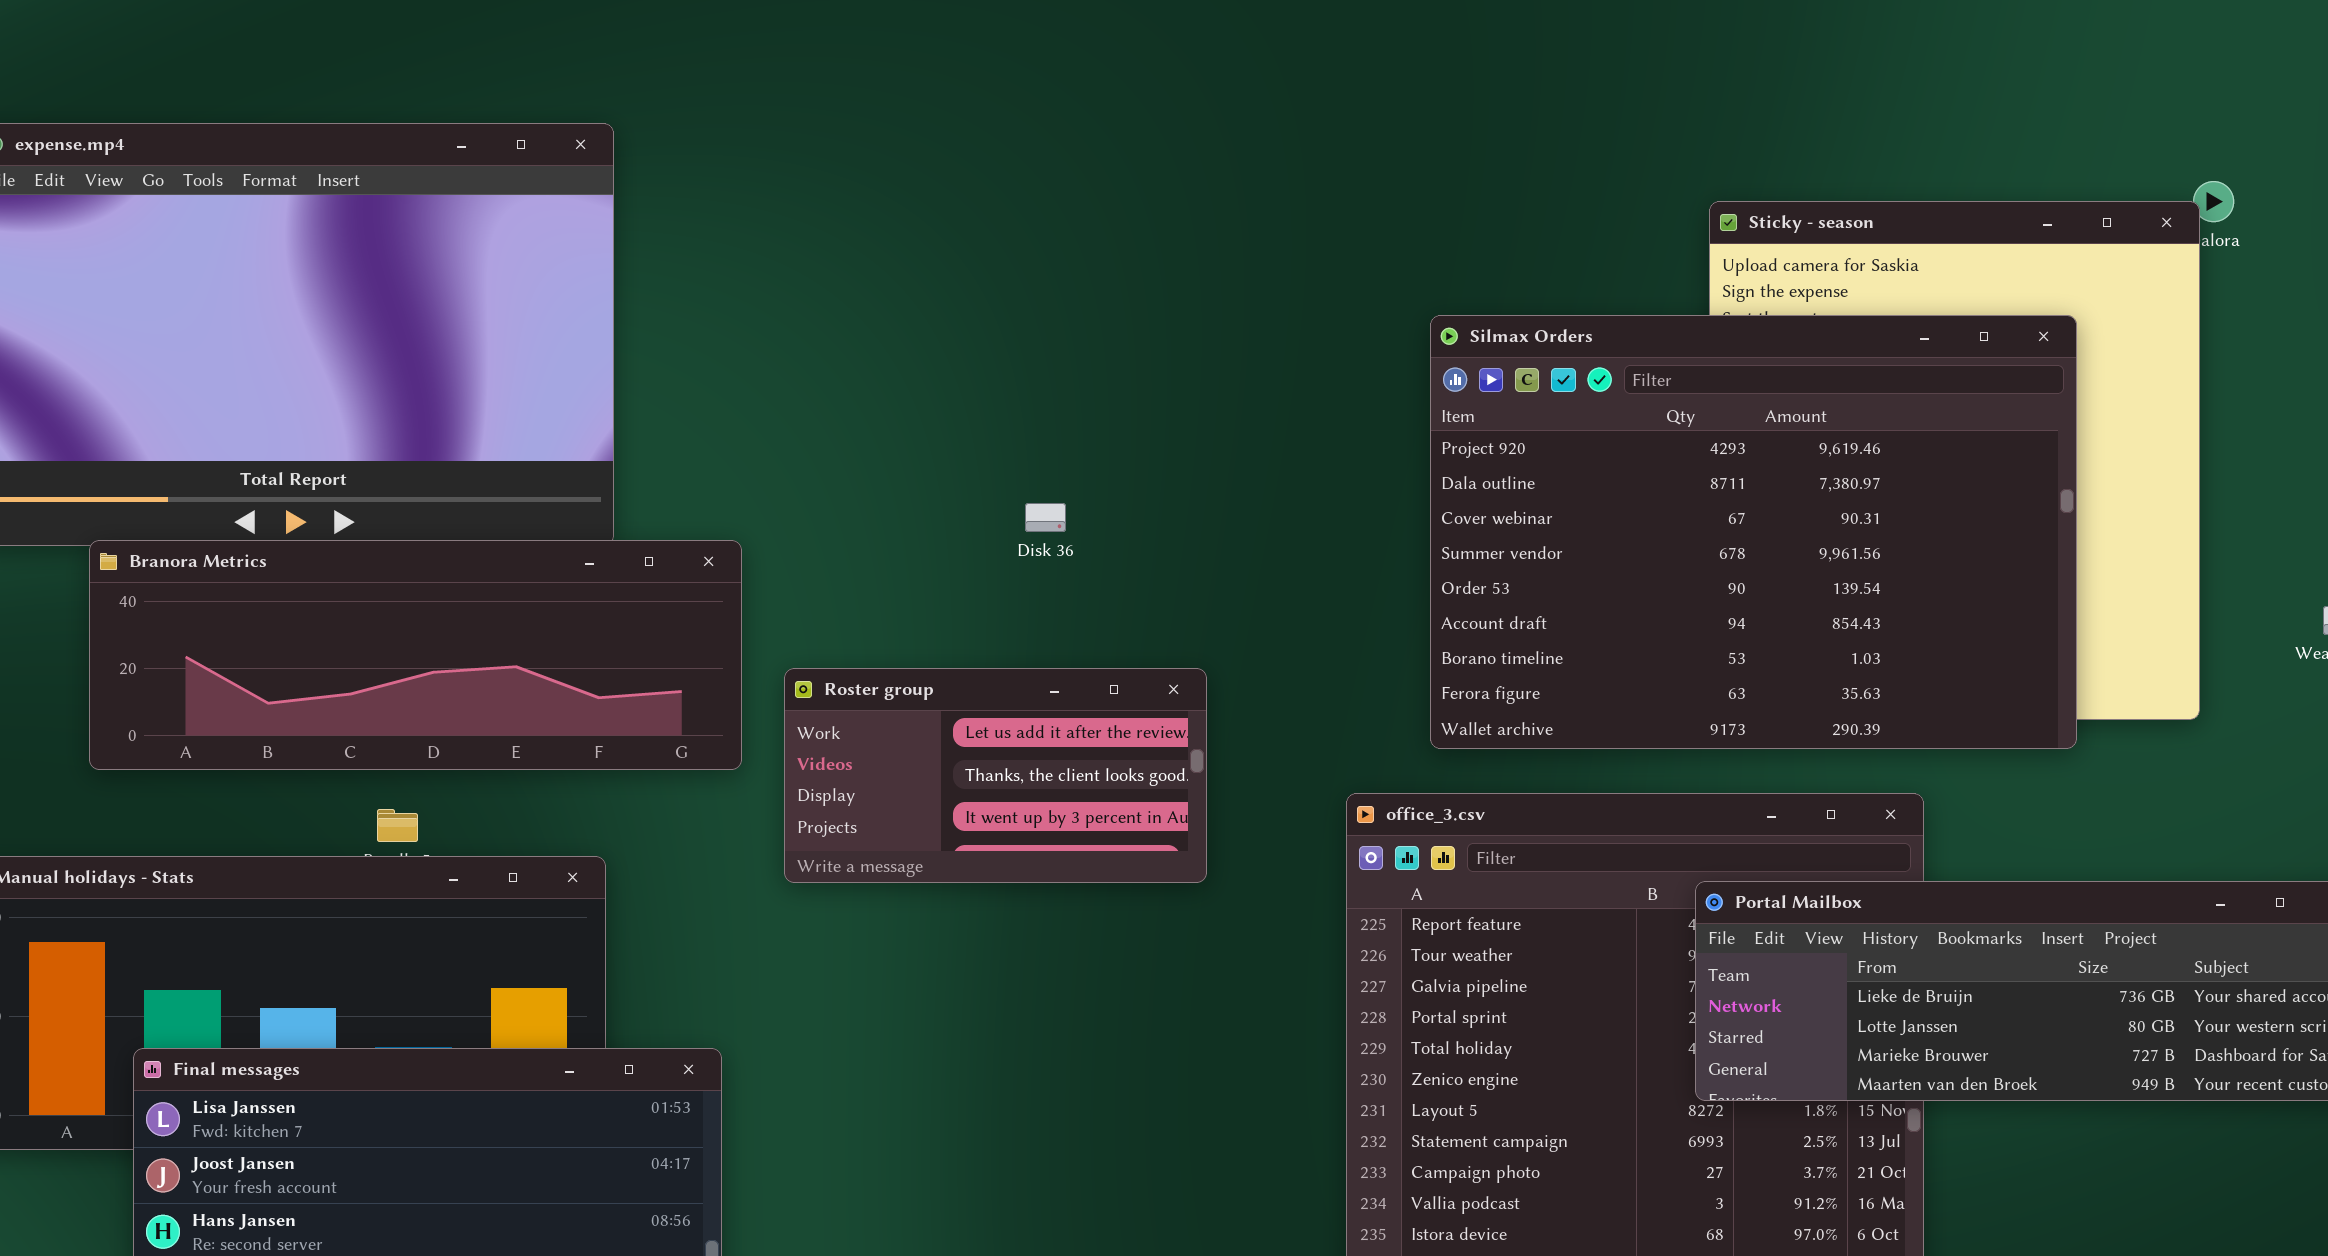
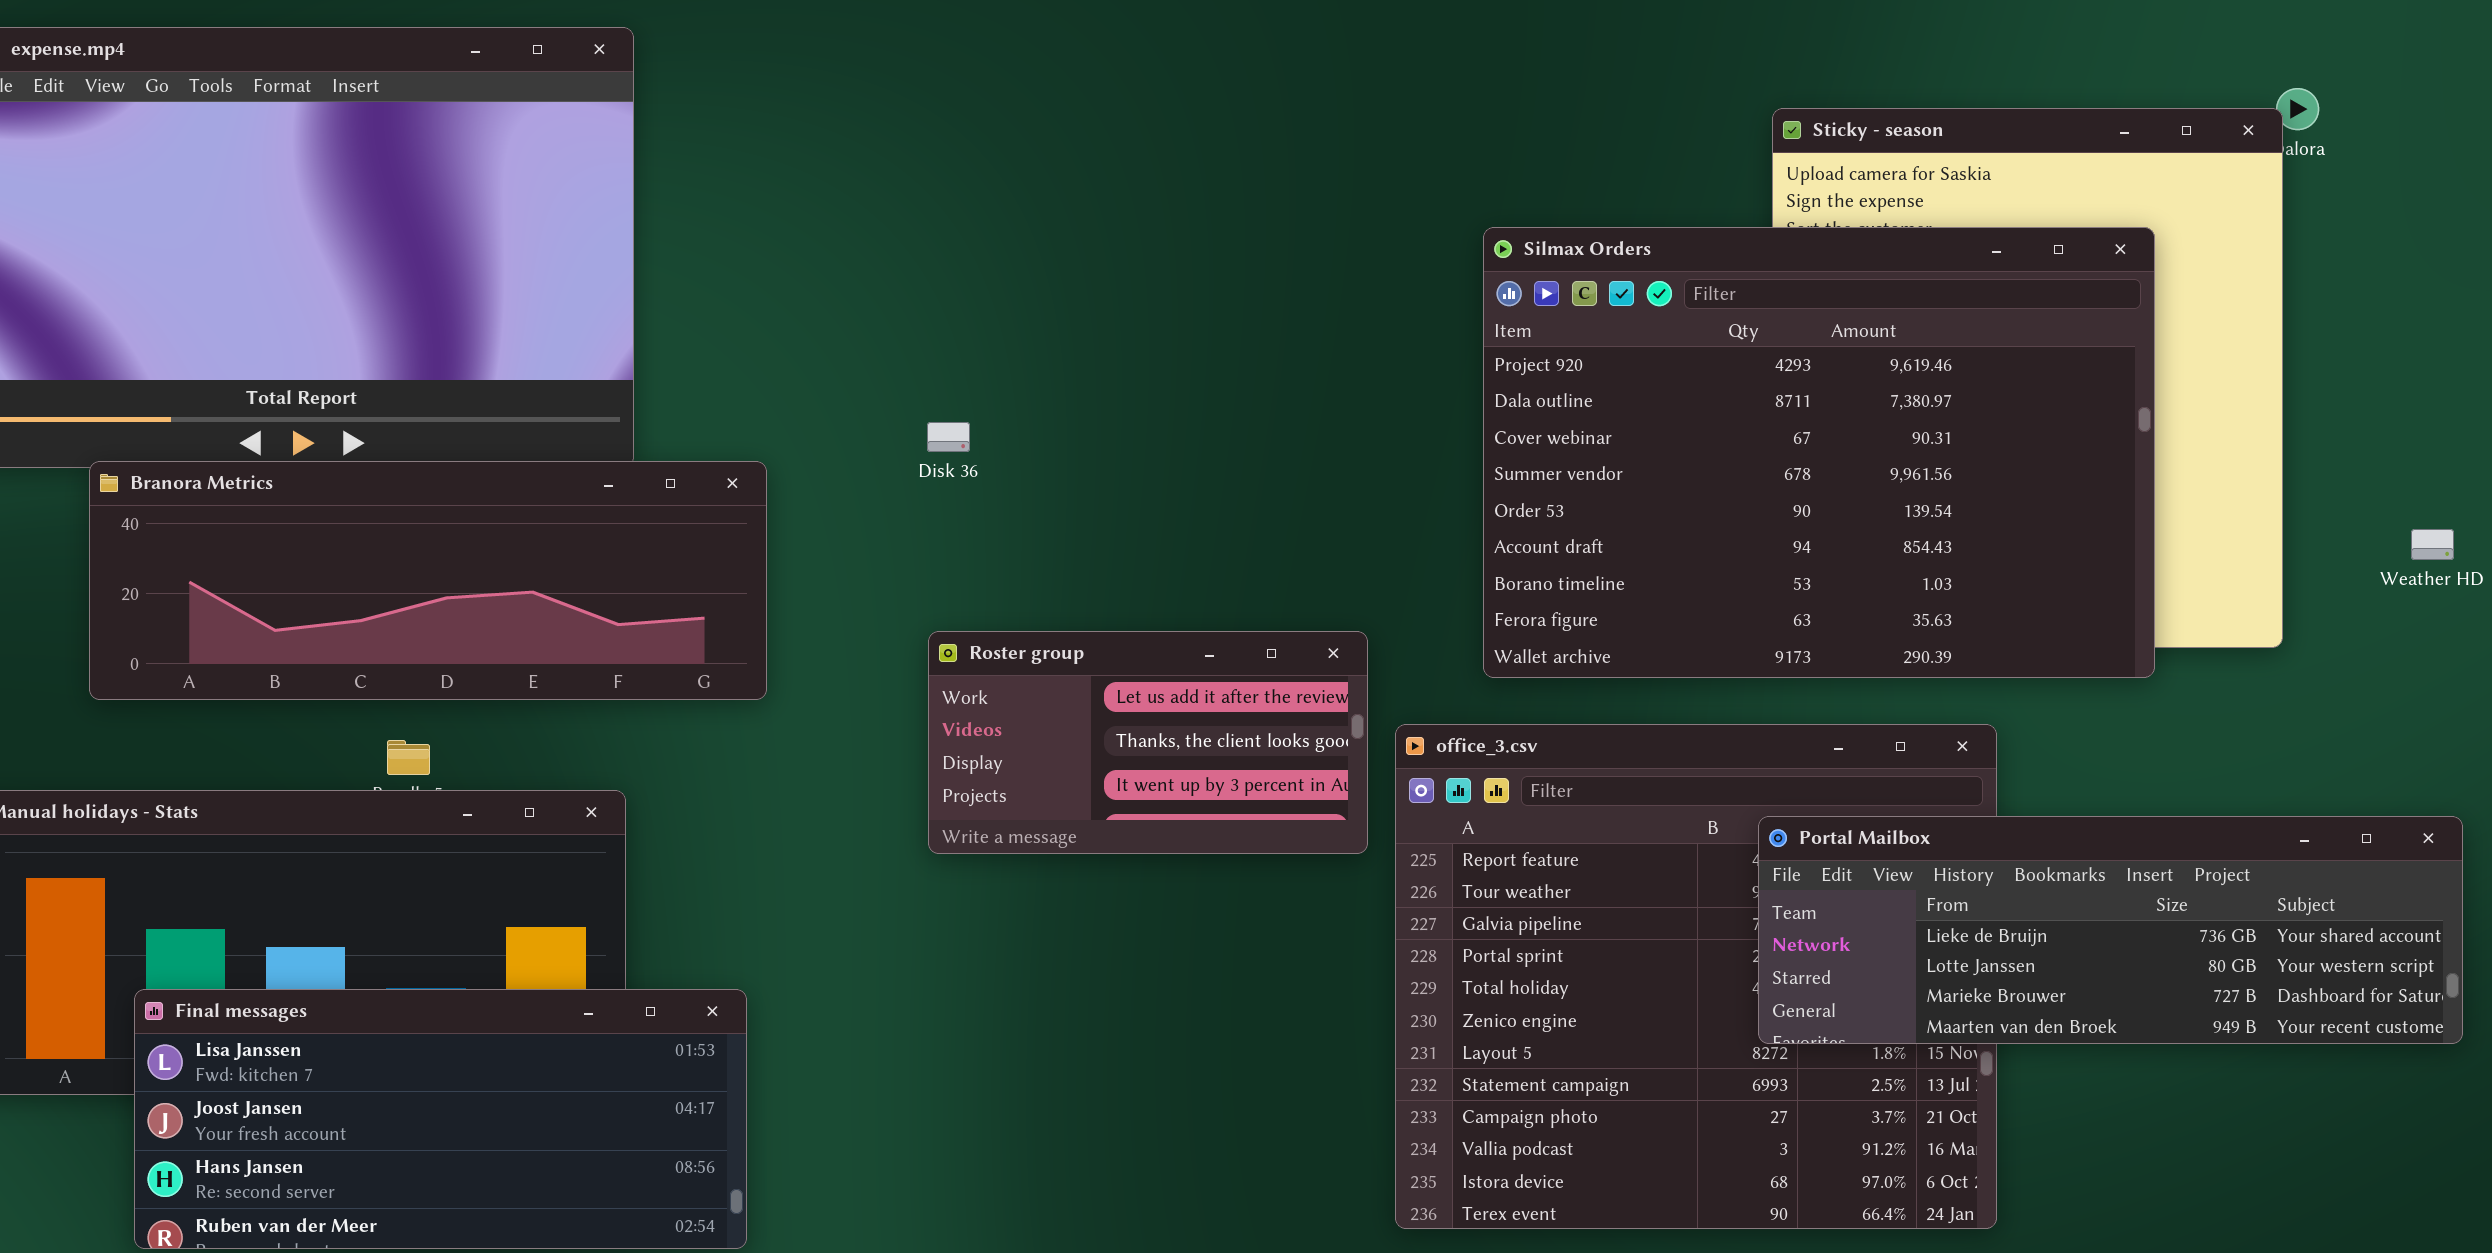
Disk 36: [1025,503,1066,532] -> [927,422,970,452], moved
Roster group: [784,668,1207,883] -> [928,631,1368,854], moved

